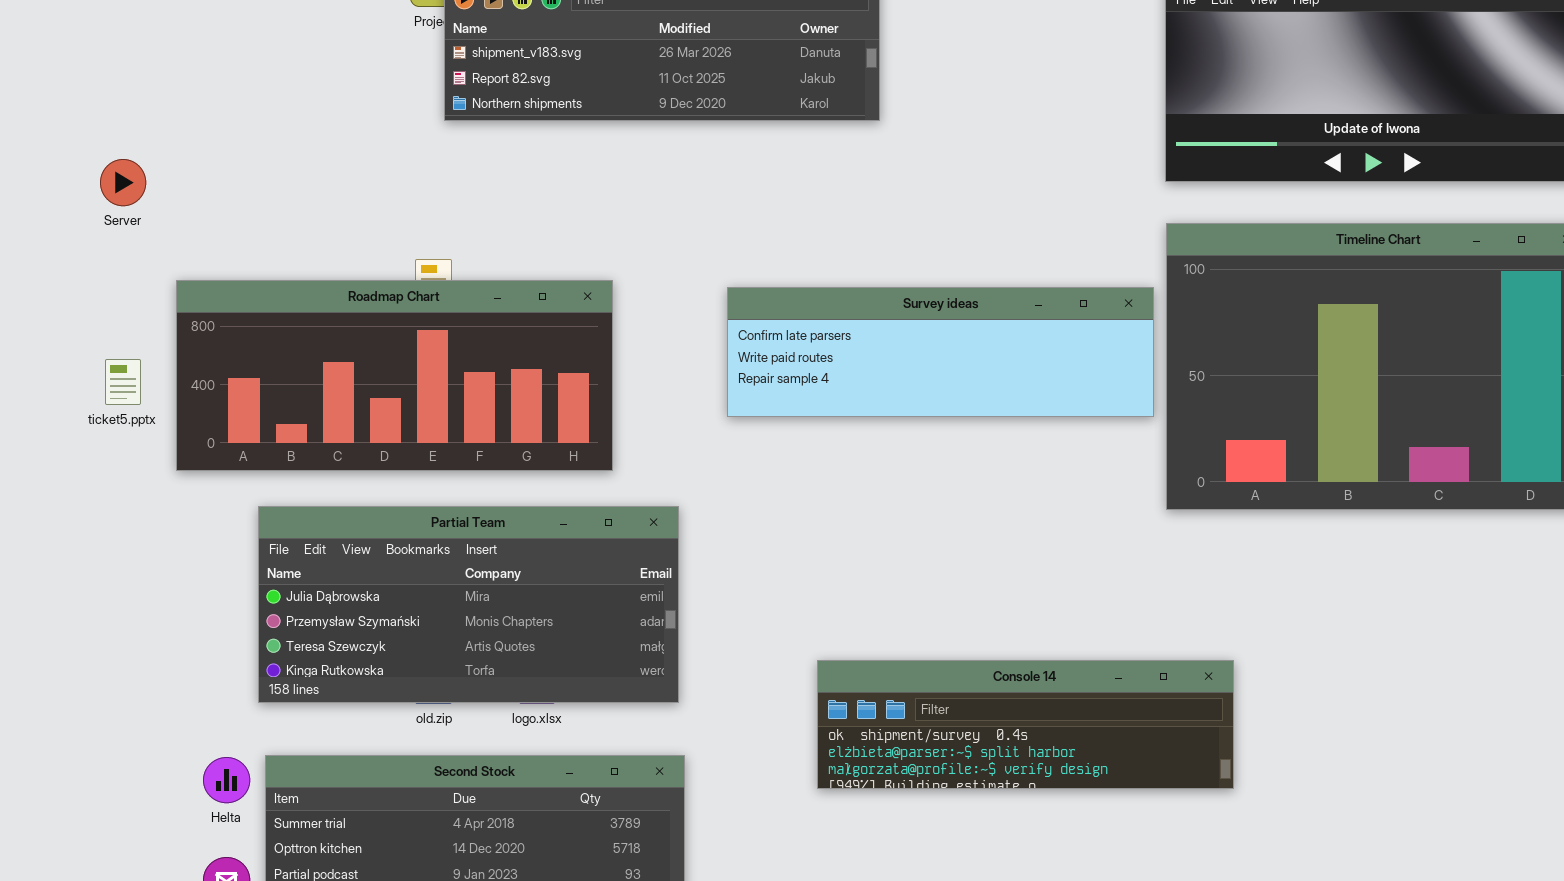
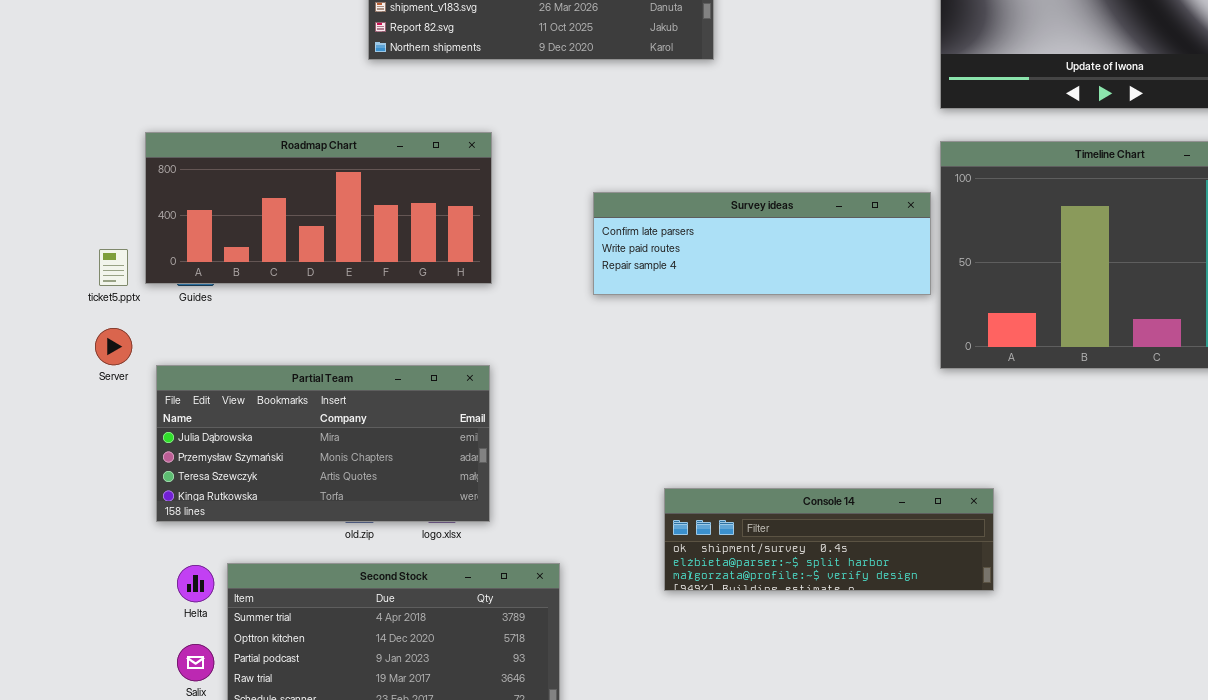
Server: [100,159,146,206] -> [95,328,132,365], moved
Roadmap Chart: [176,280,613,471] -> [145,132,492,284], moved
Partial Team: [258,506,679,703] -> [156,365,490,522], moved

